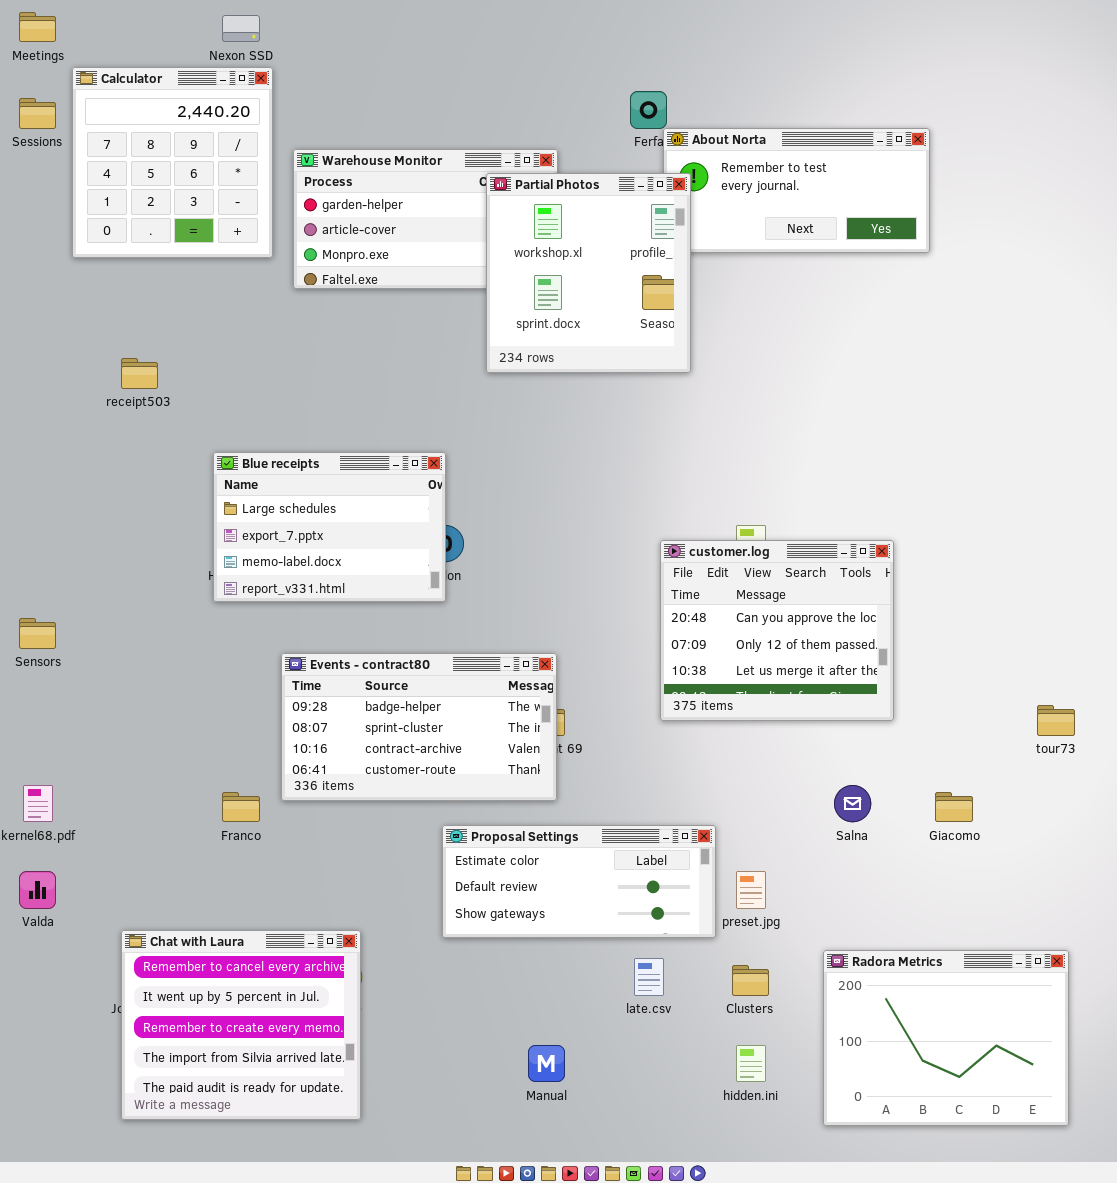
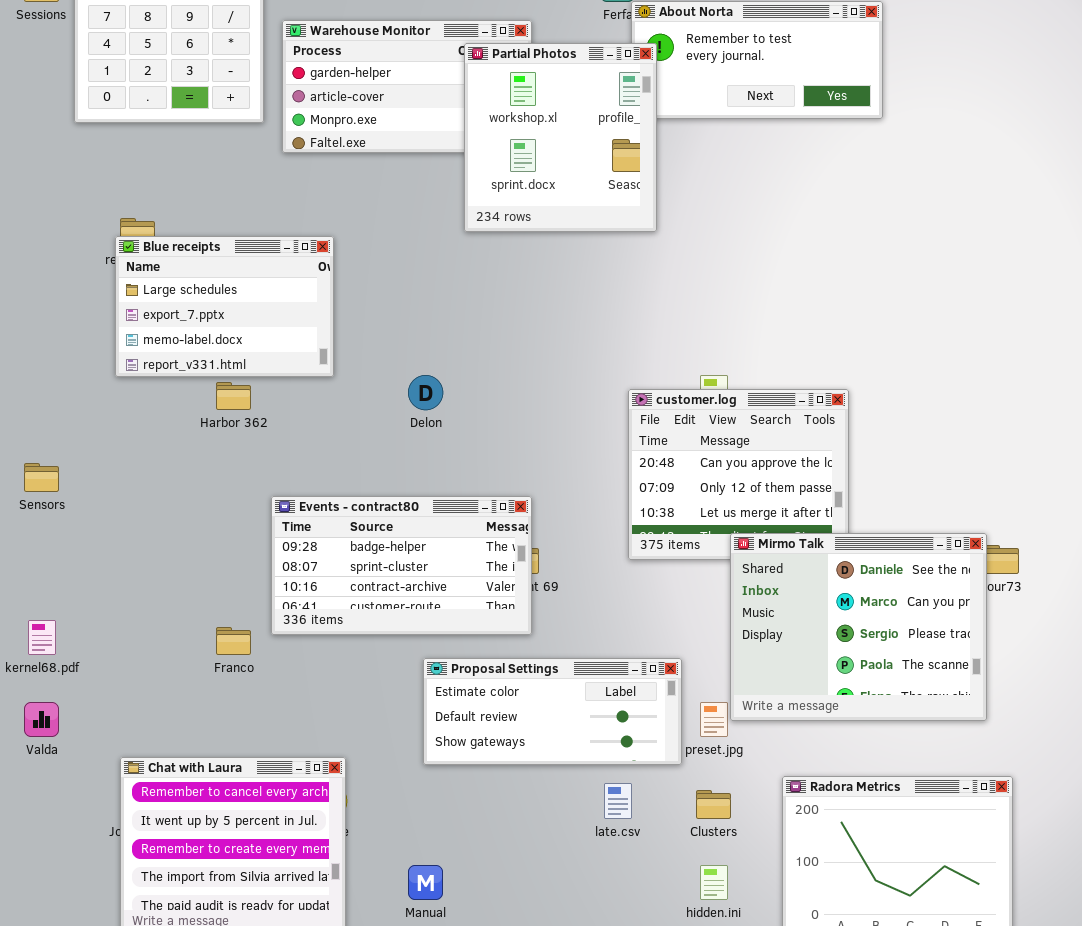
Blue receipts: [213,452,446,602] -> [115,236,334,377], moved
Mirmo Talk: none -> [730,533,987,721], opened
Manual: [528,1045,565,1082] -> [408,865,443,900], moved

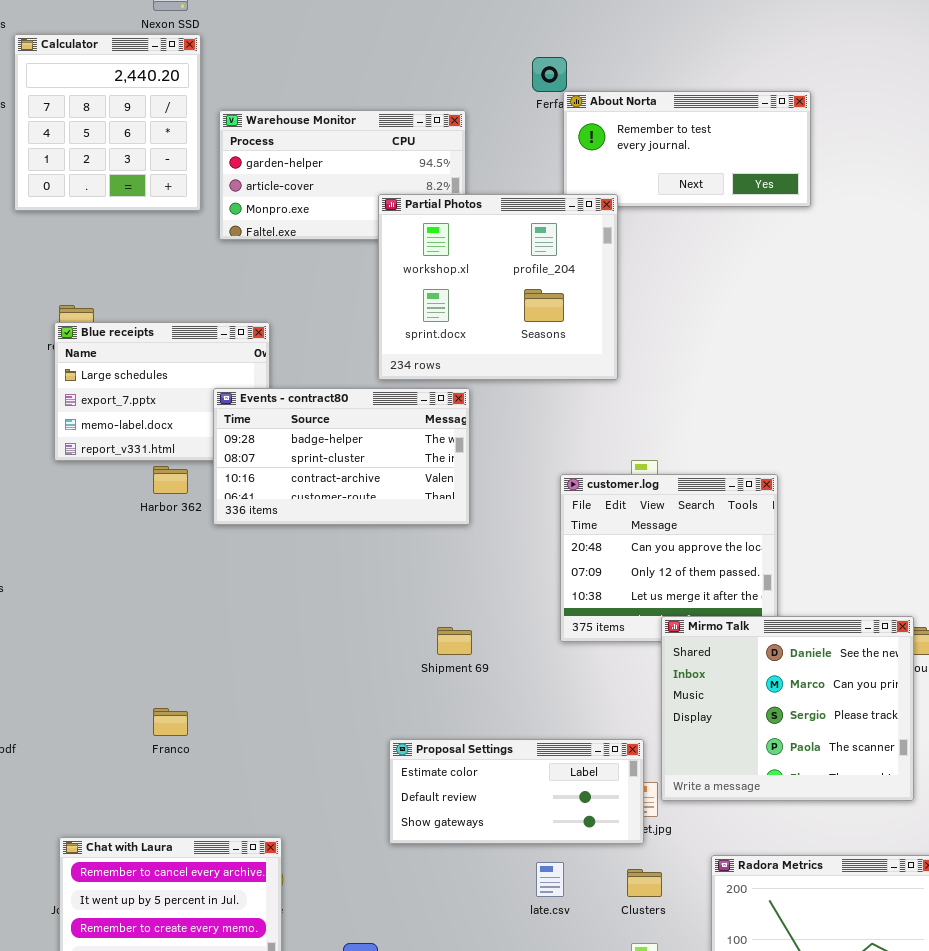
Partial Photos: [464,43,657,232] -> [378,194,618,380], moved, resized
Events - contract80: [271,496,532,635] -> [213,388,470,525], moved
Proposal Settings: [423,658,682,765] -> [389,739,644,844], moved

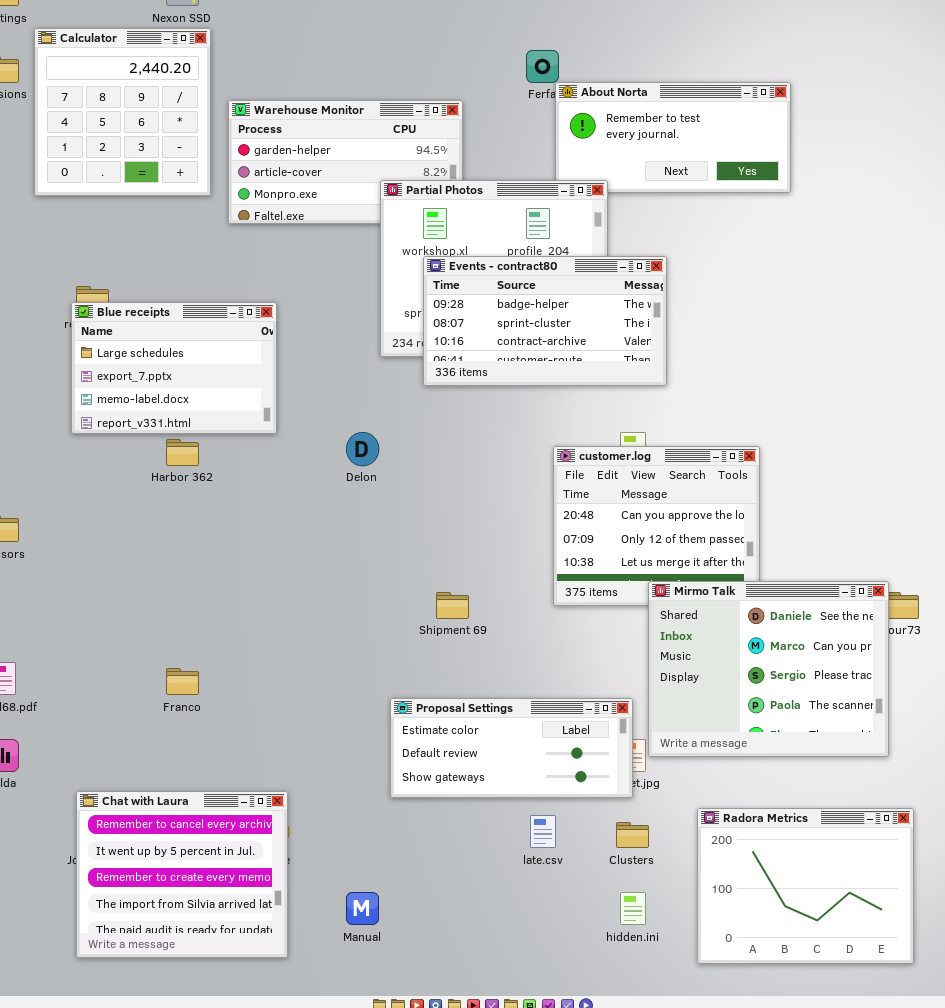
Events - contract80: [213,388,470,525] -> [423,256,667,386], moved

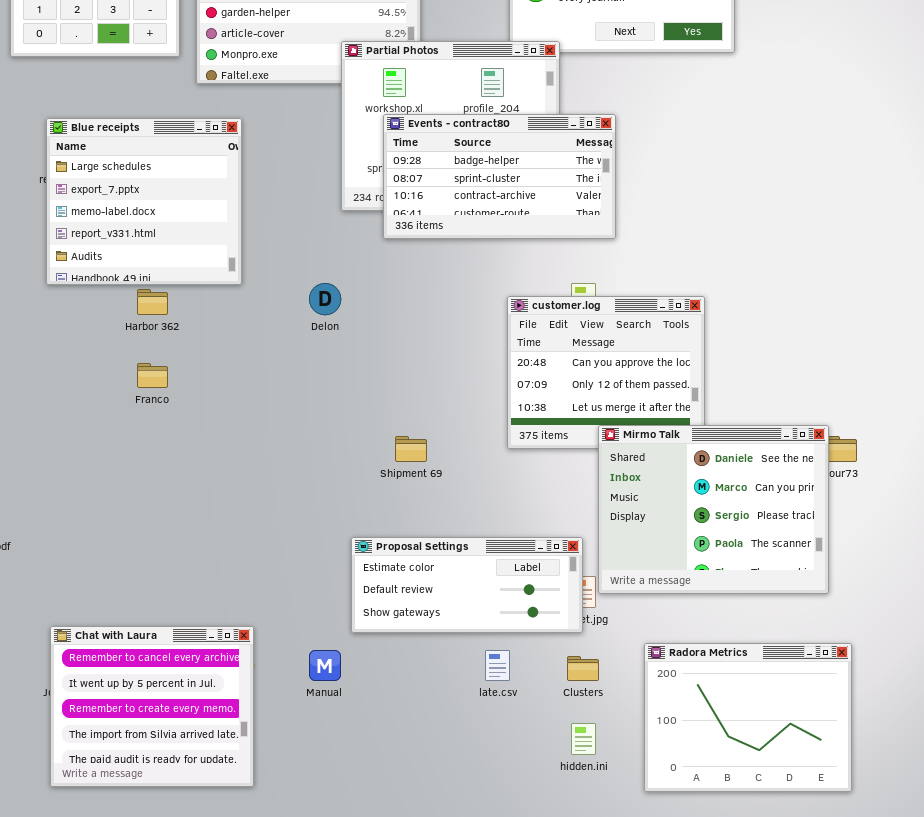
Blue receipts: [71,302,277,434] -> [46,118,242,285], resized
Franco: [166,668,199,695] -> [137,363,168,388], moved
Manual: [346,892,379,925] -> [309,650,341,681], moved

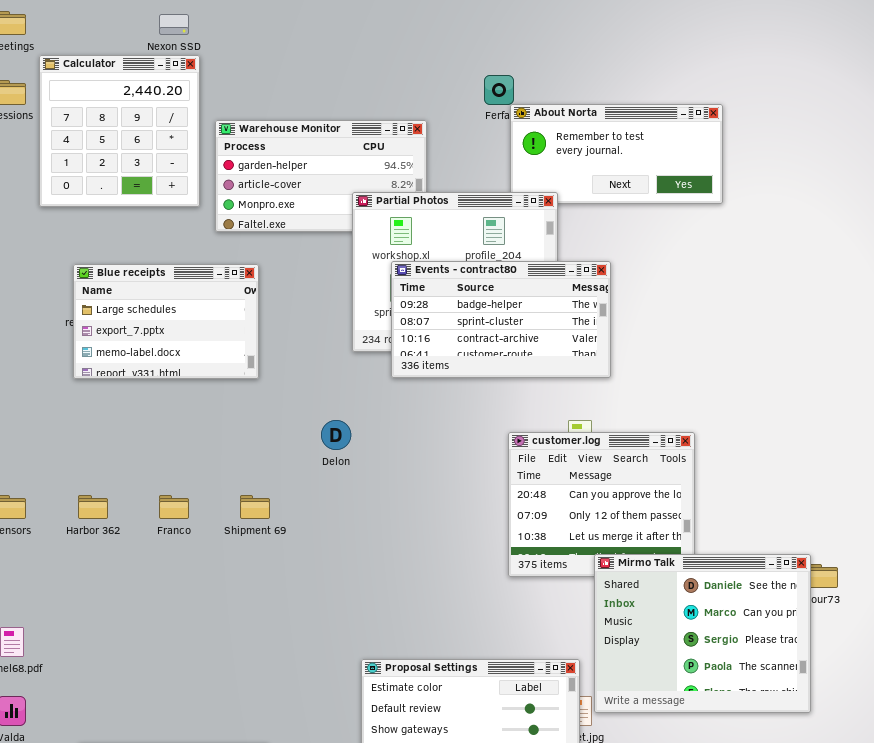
Blue receipts: [46,118,242,285] -> [73,264,259,379], resized
Harbor 362: [137,289,168,315] -> [78,495,108,519], moved
Shipment 69: [395,436,427,462] -> [240,495,270,519], moved

